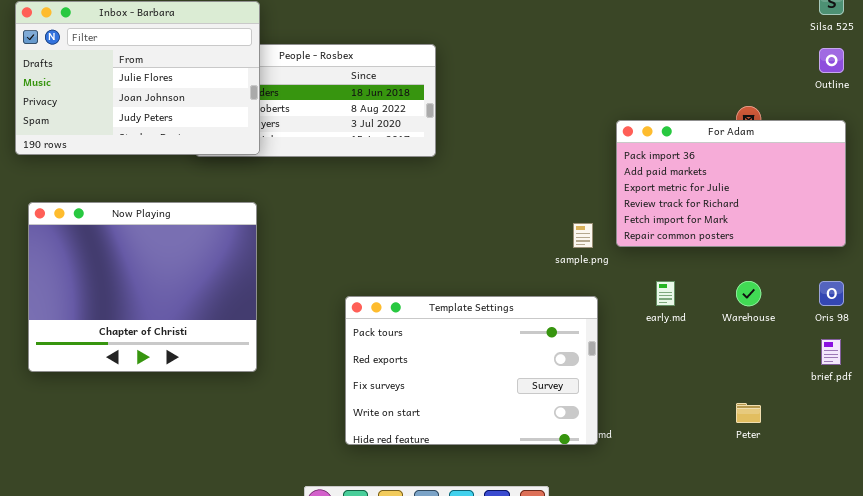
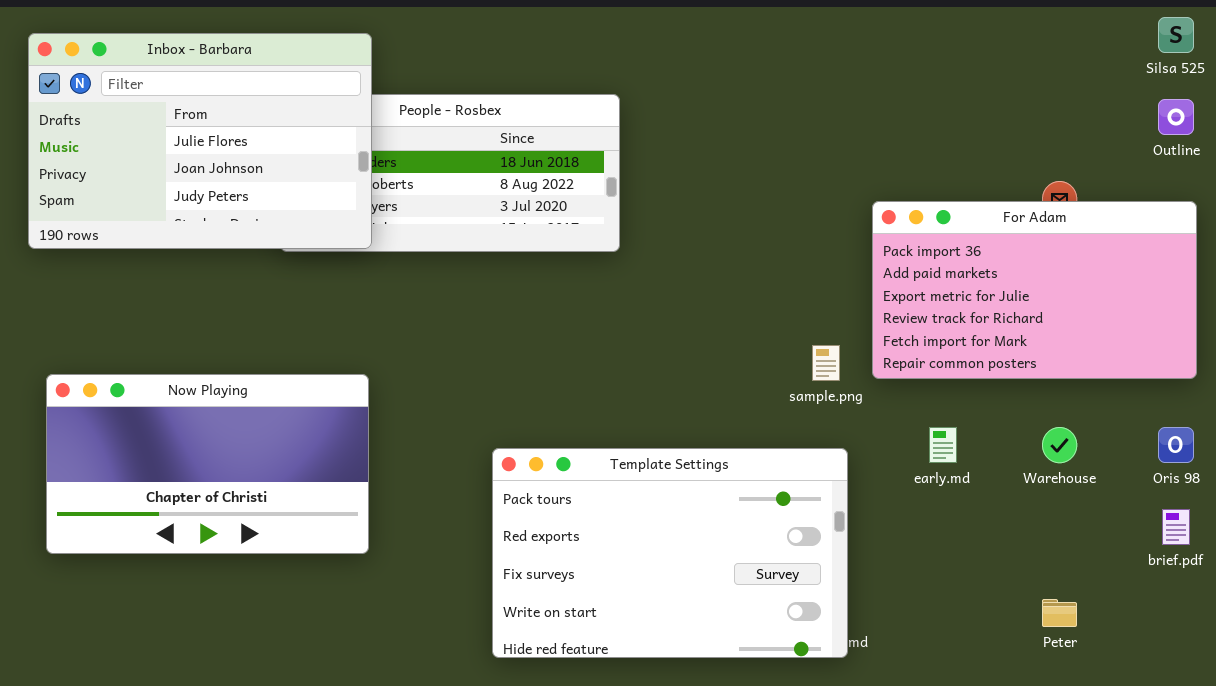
Now Playing: [28,202,257,372] -> [46,374,369,554], resized

